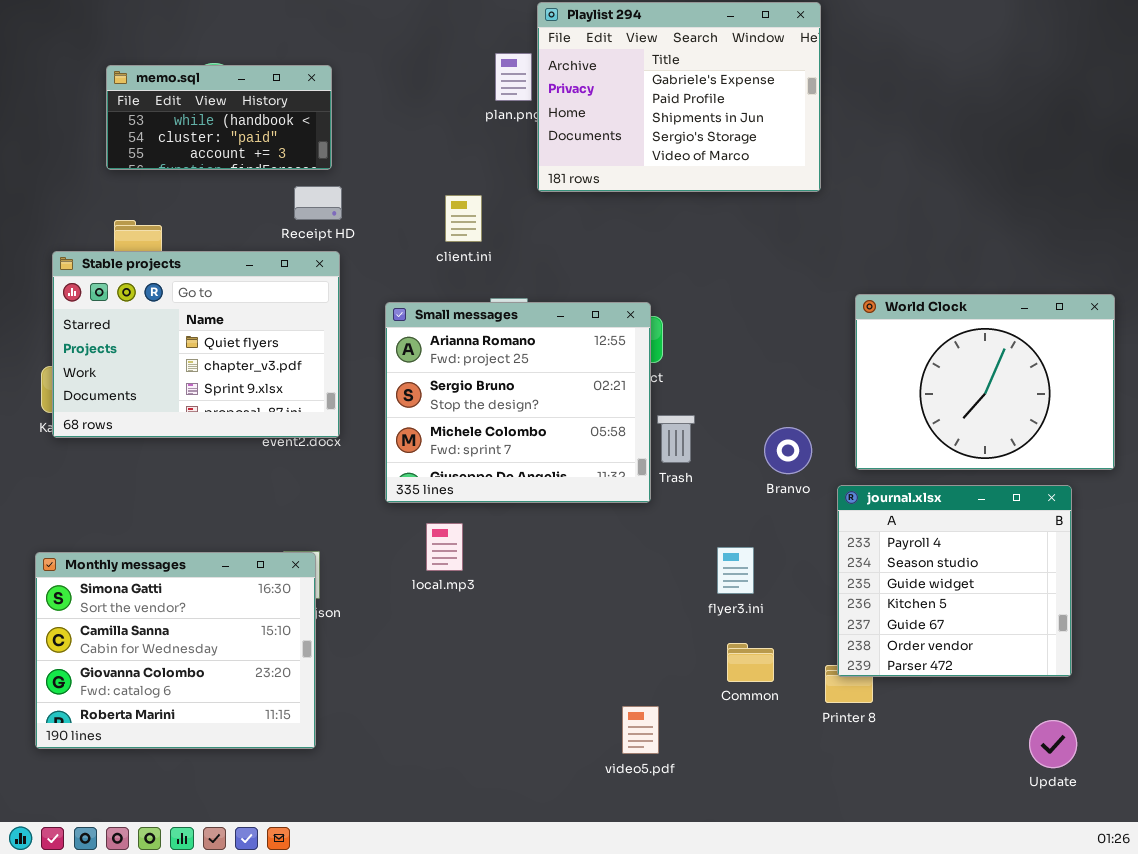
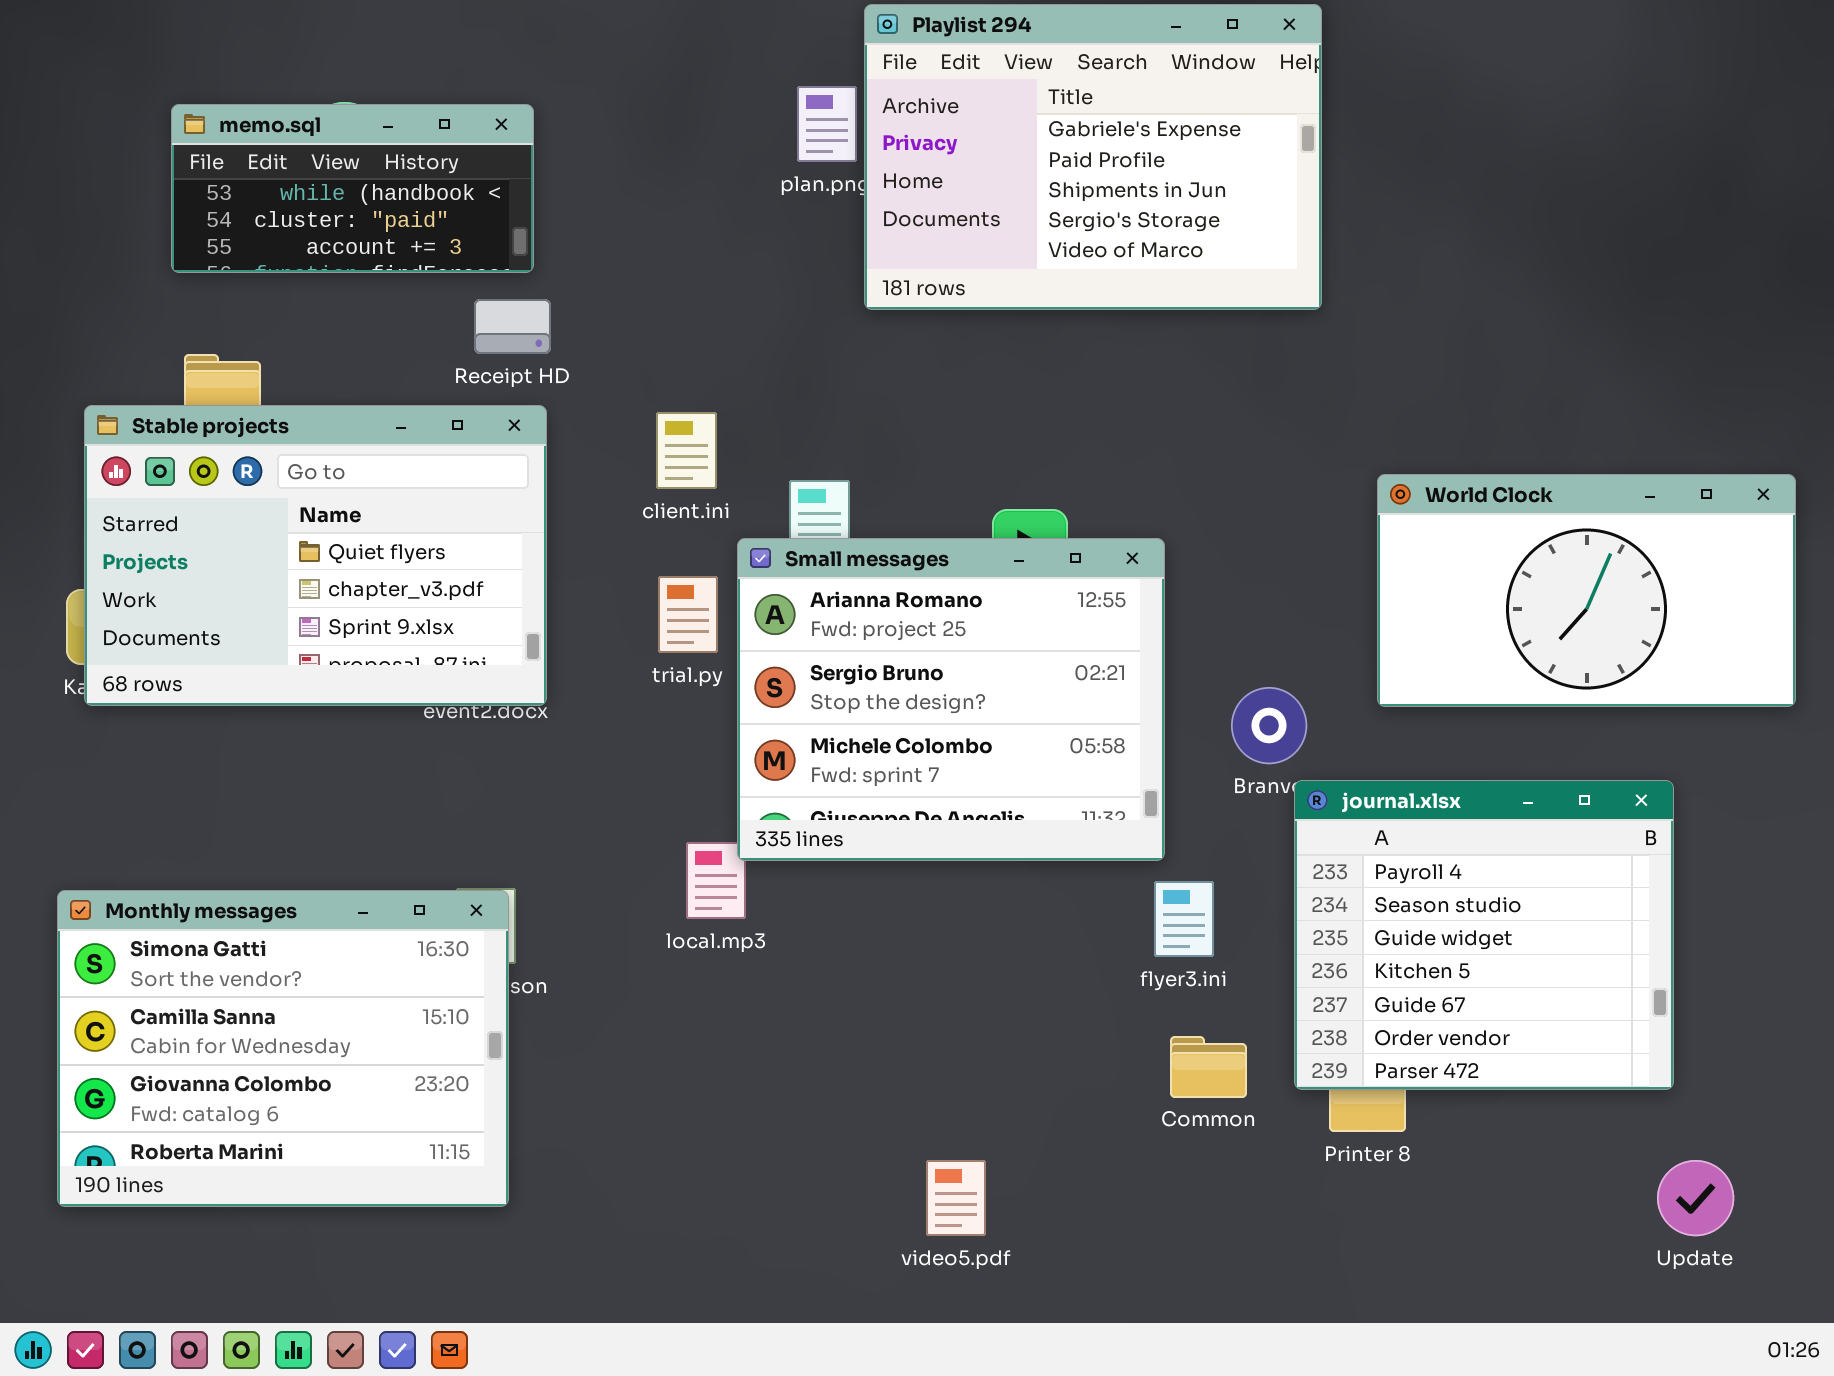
client.ini: [445,195,482,242] -> [656,412,717,489], moved
World Clock: [855,294,1115,470] -> [1377,474,1796,707], resized
Small messages: [385,302,651,503] -> [737,538,1165,861], moved
journal.xlsx: [837,485,1072,677] -> [1294,780,1674,1090], moved
video5.pdf: [622,706,659,754] -> [926,1160,986,1236], moved

